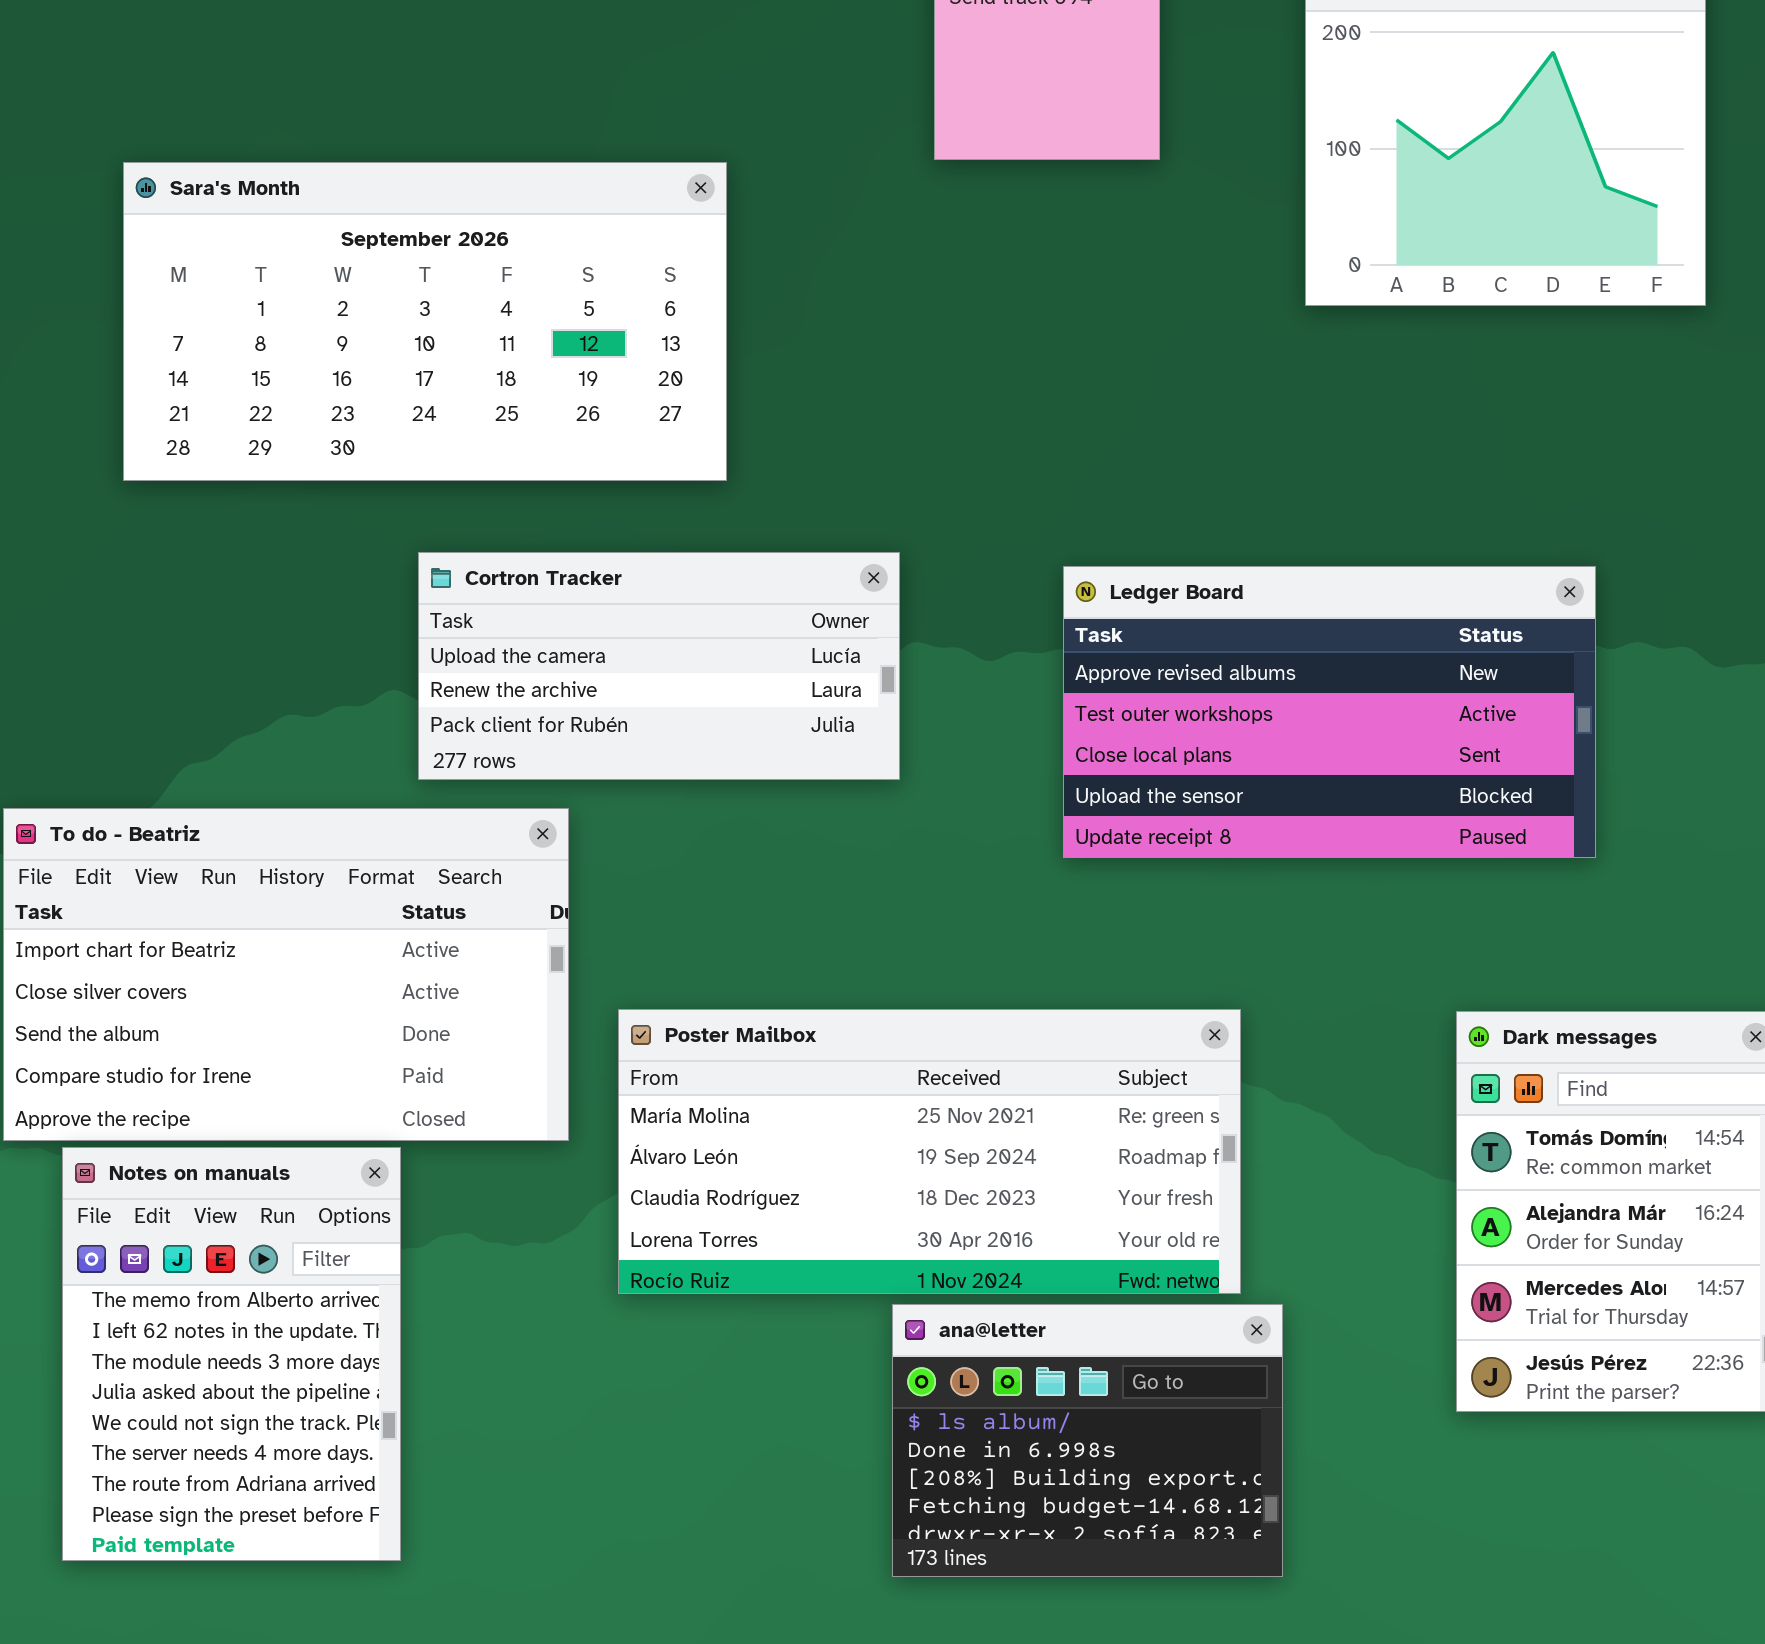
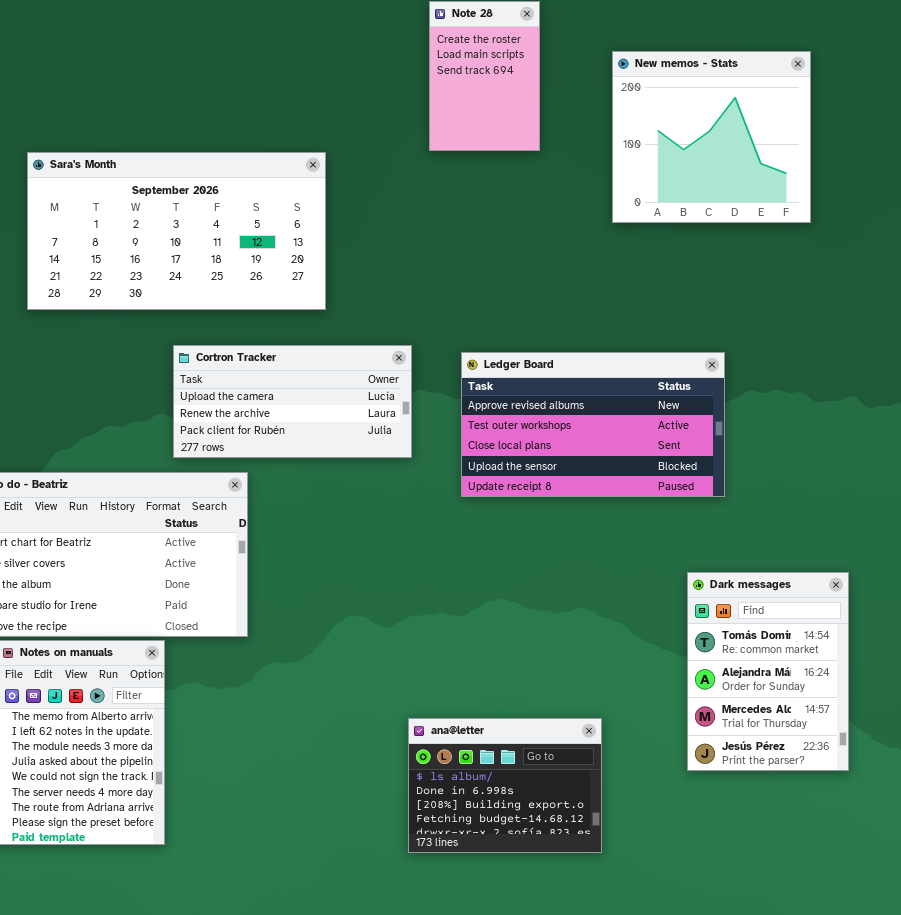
Ledger Board: [1063,566,1596,858] -> [461,352,725,497], moved
Poster Mailbox: [618,1009,1241,1294] -> none, closed

